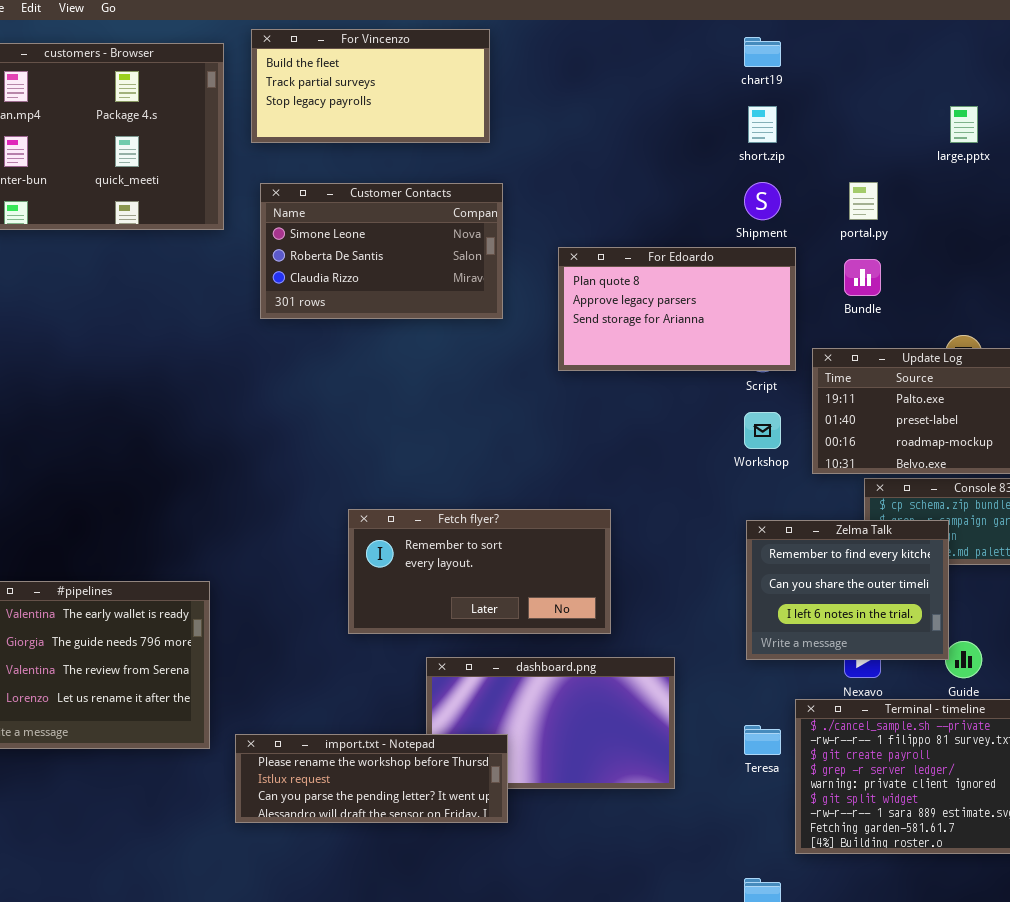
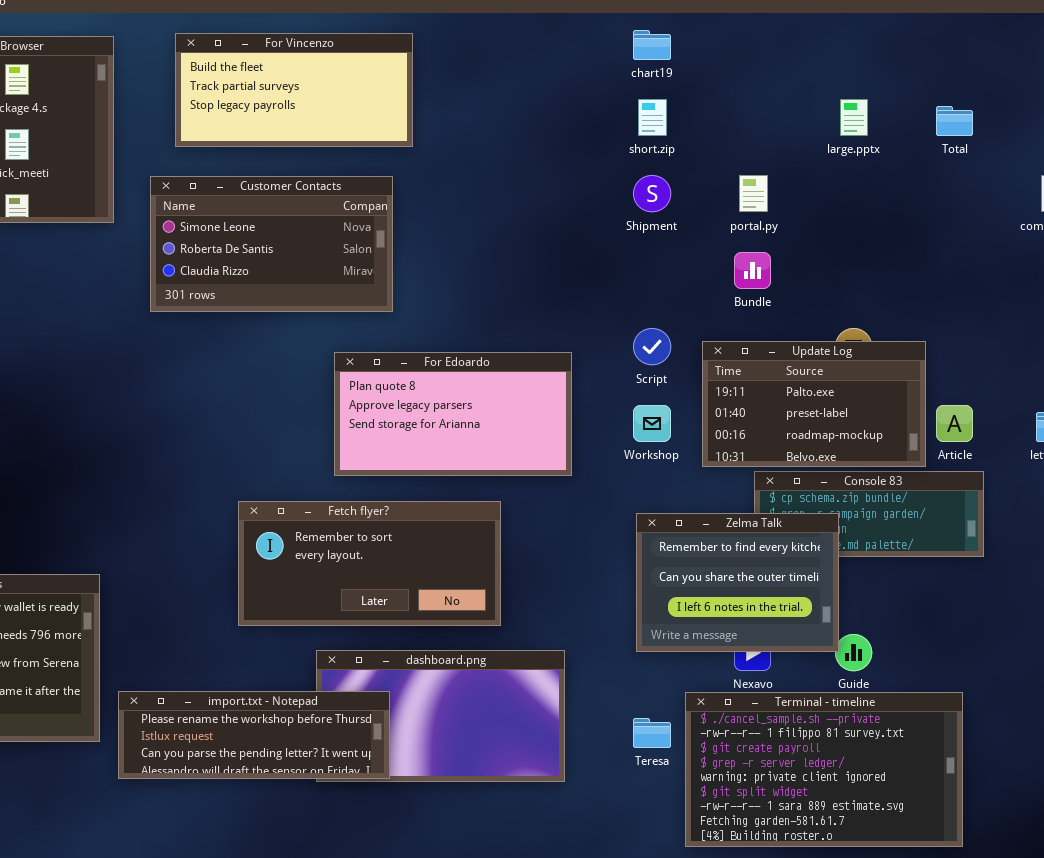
For Vincenzo: [251,29,490,143] -> [175,33,413,147], moved
For Edoardo: [558,247,796,371] -> [334,352,572,476], moved
import.txt - Notepad: [235,734,508,823] -> [118,691,390,779], moved

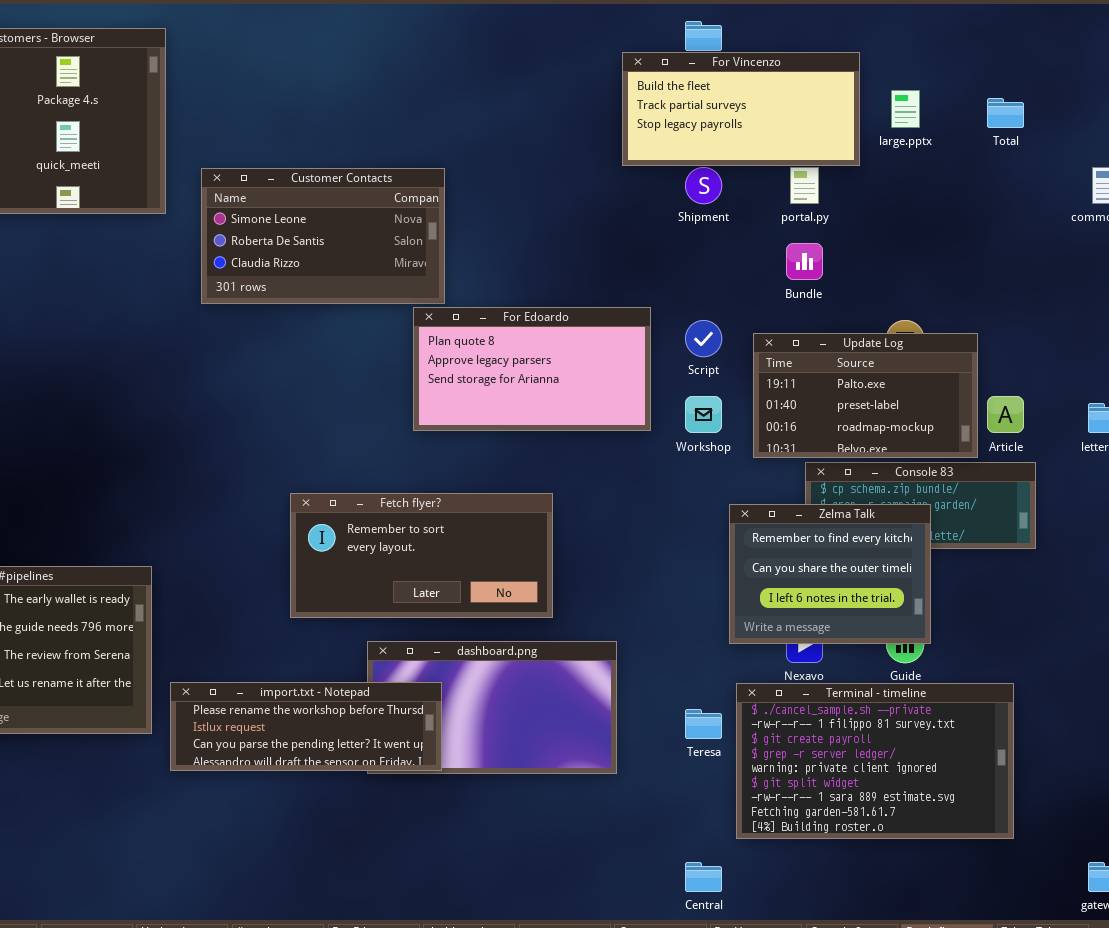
For Vincenzo: [175,33,413,147] -> [622,52,860,166], moved
For Edoardo: [334,352,572,476] -> [413,307,651,431], moved
Zelma Talk: [636,513,839,652] -> [729,504,931,644], moved

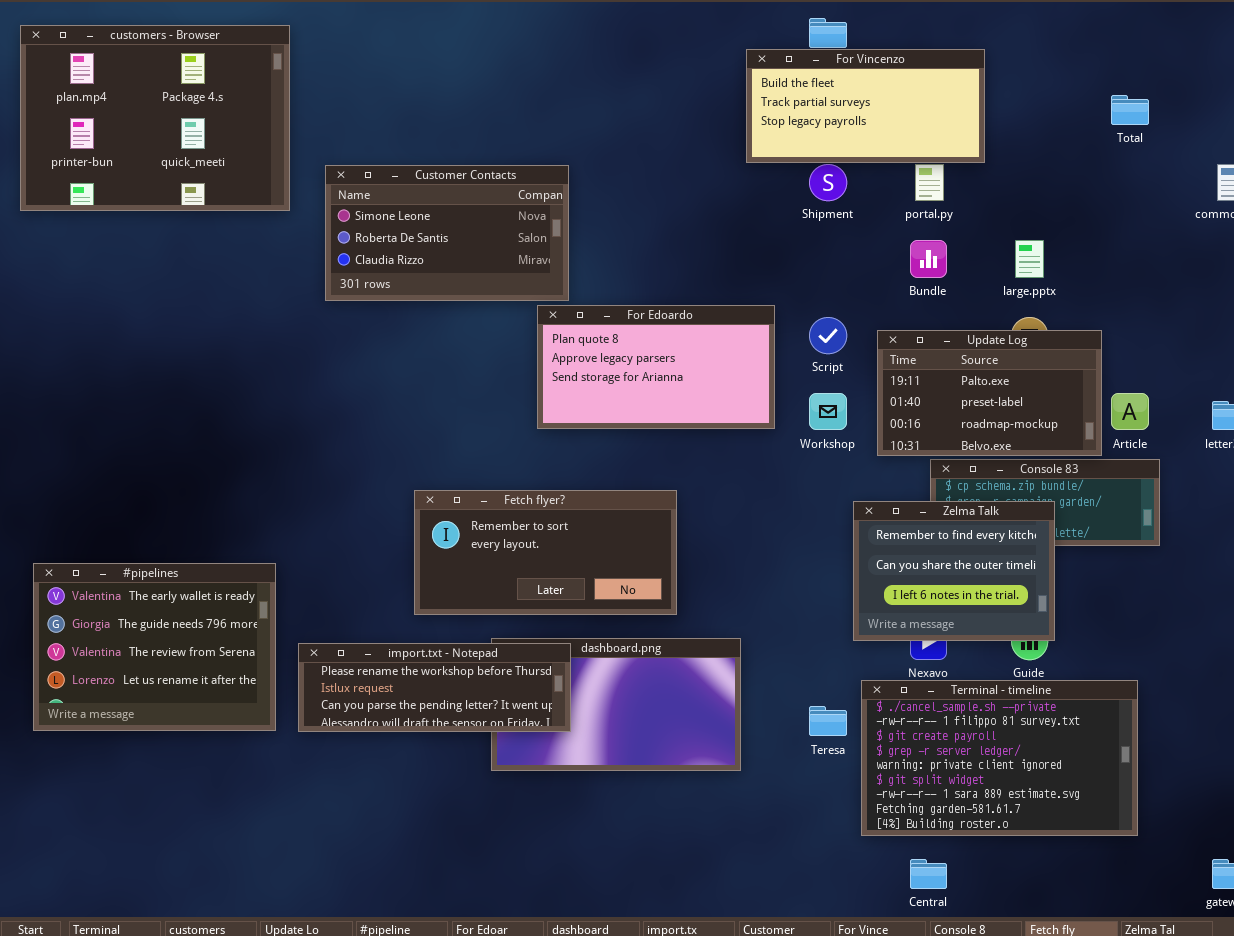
large.pptx: [891,90,920,128] -> [1015,240,1044,278], moved
import.txt - Notepad: [170,682,442,771] -> [298,643,571,732], moved
Central: [685,862,722,892] -> [910,859,947,889], moved

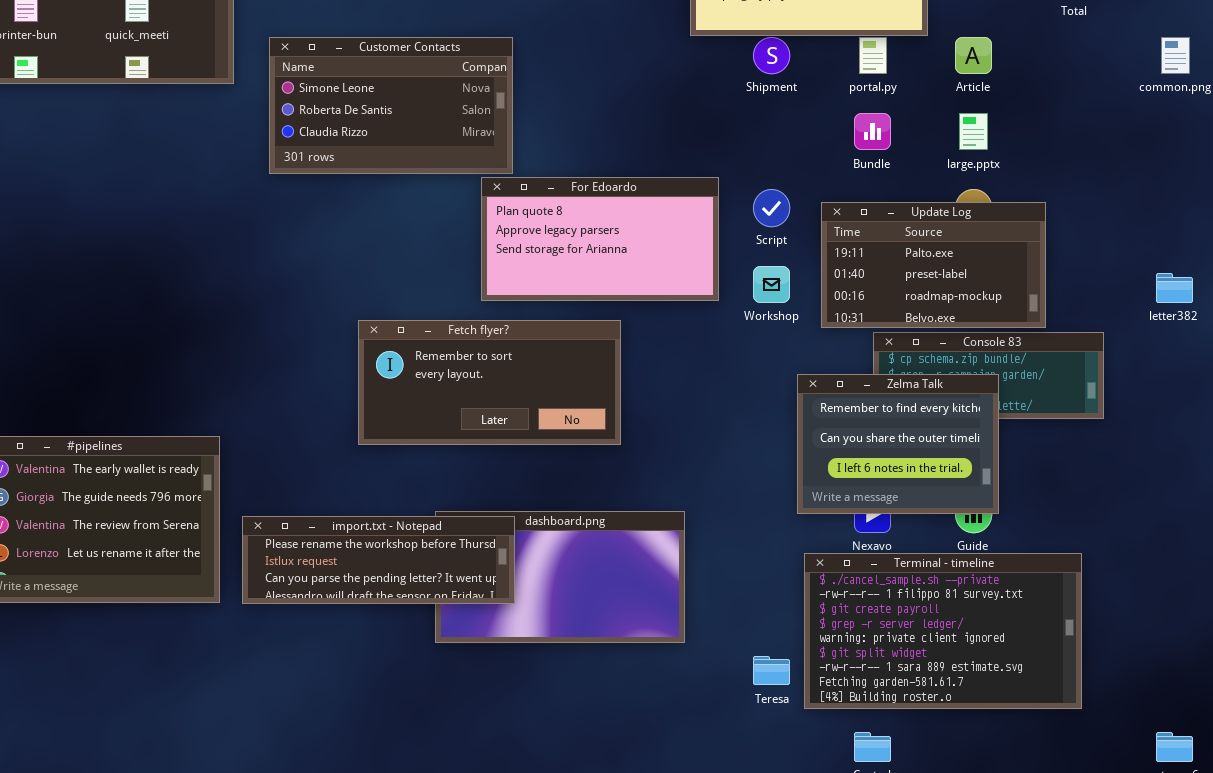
Article: [1111,393,1149,430] -> [955,37,992,74], moved
Fetch flyer?: [414,490,677,615] -> [358,320,621,445], moved
Teresa: [809,706,847,736] -> [753,656,790,685], moved

